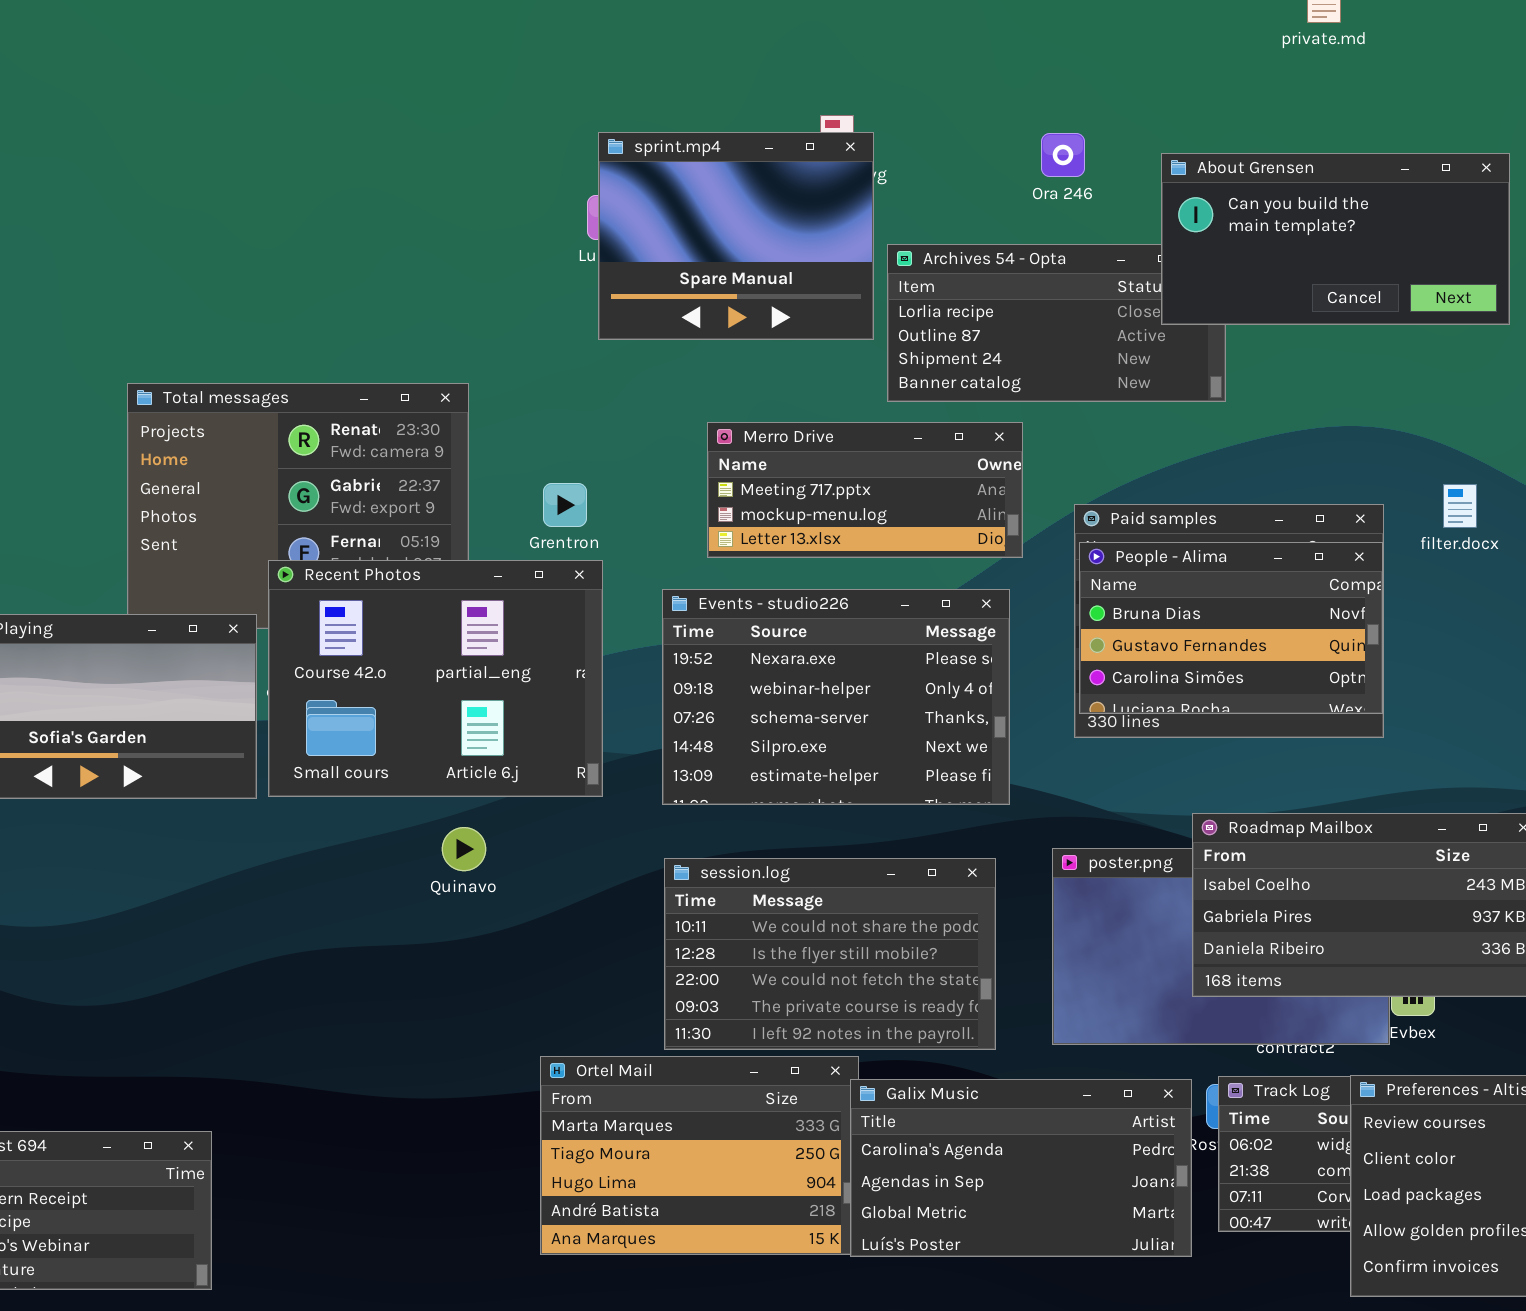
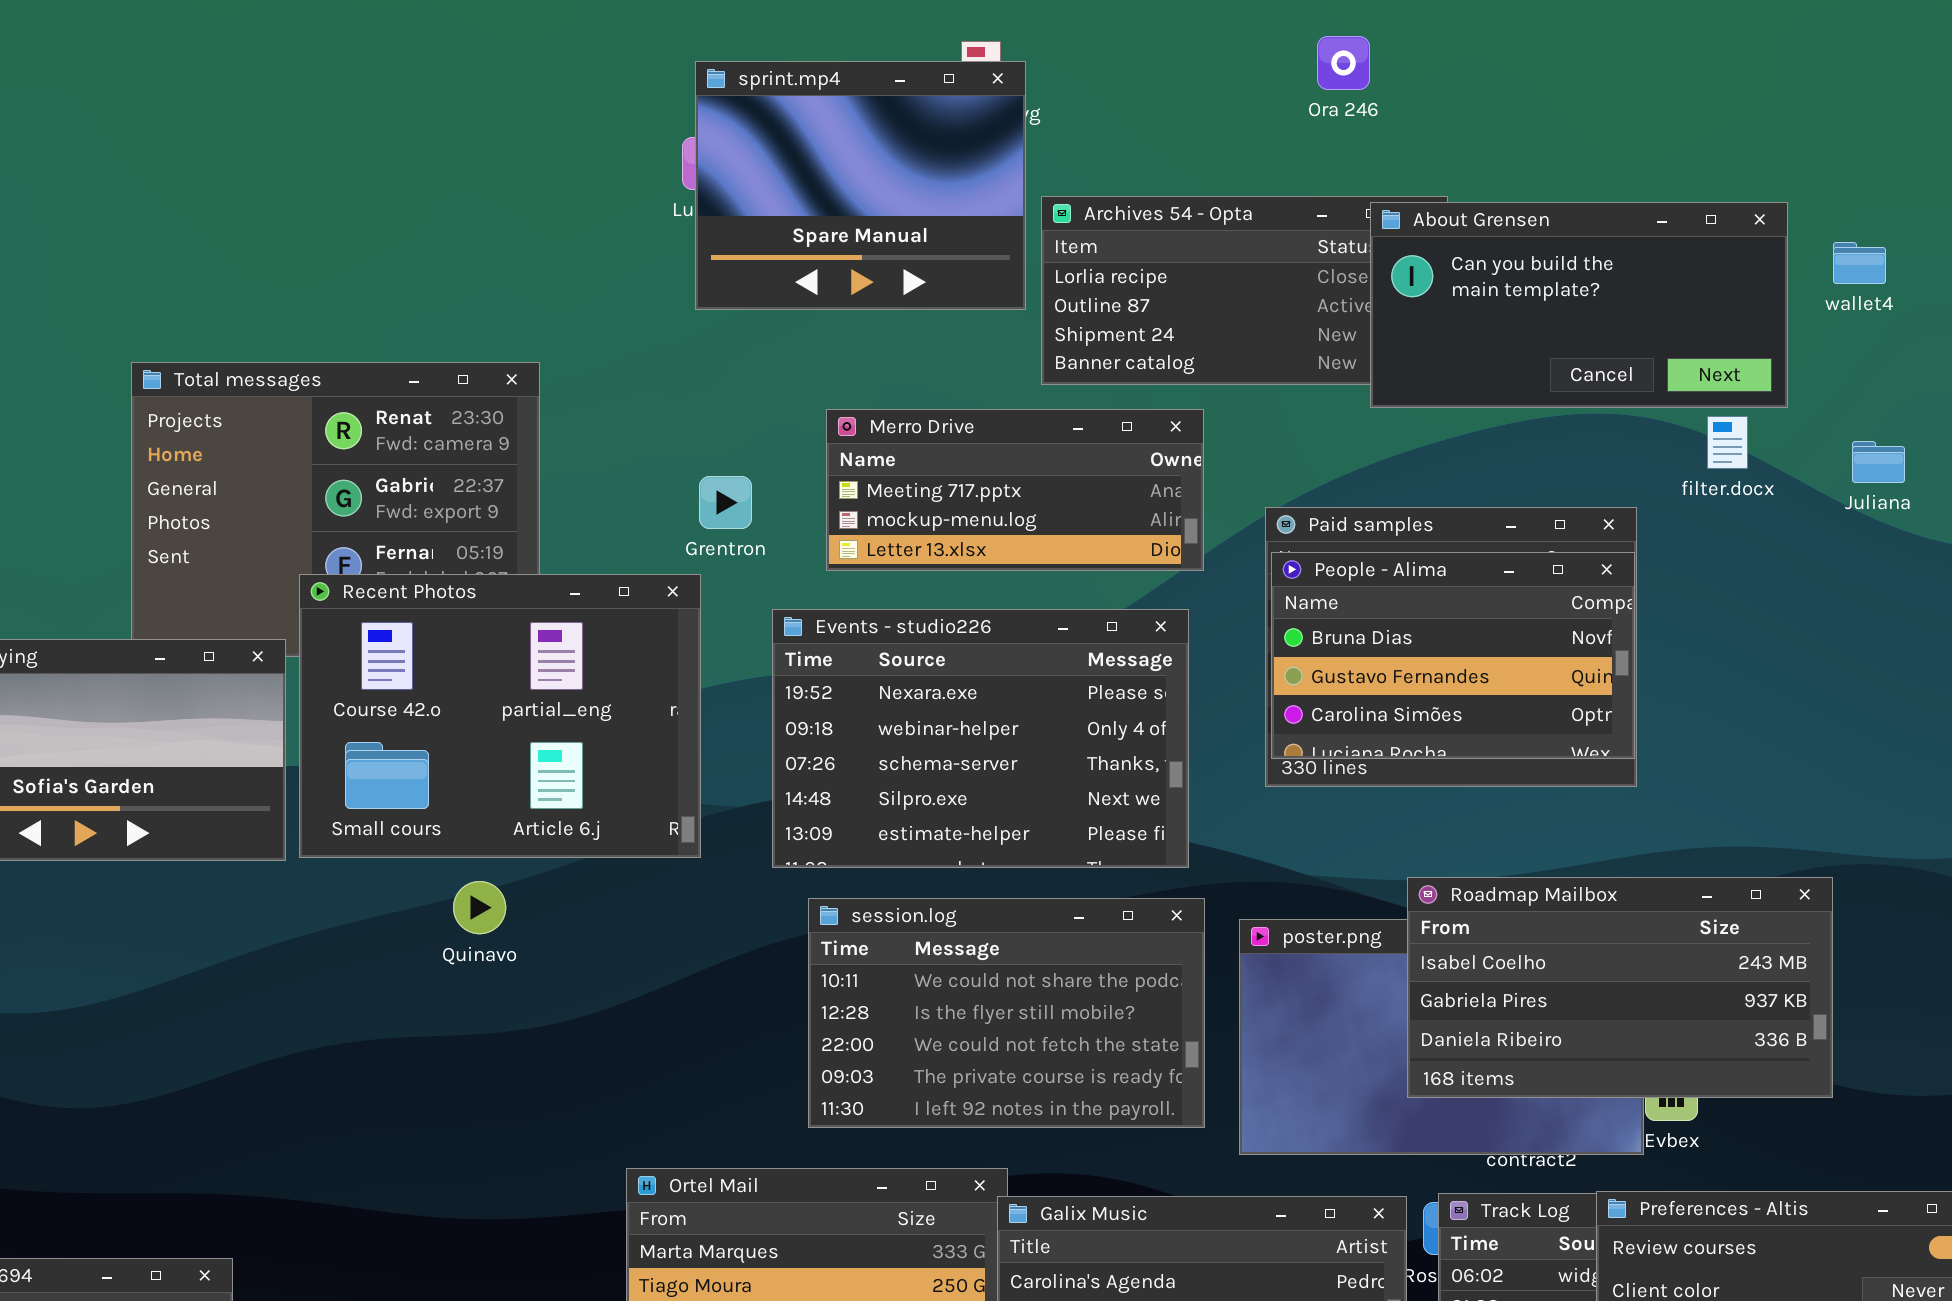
Ora 246: [1041,133,1085,177] -> [1317,36,1370,90], moved
About Grensen: [1161,153,1510,325] -> [1370,202,1788,408], moved
Grentron: [543,483,587,527] -> [699,476,752,529], moved
filter.docx: [1443,484,1477,528] -> [1707,416,1748,469], moved
Quinavo: [442,827,486,871] -> [453,881,506,934], moved
session.log: [664,858,996,1050] -> [808,898,1205,1128], moved

